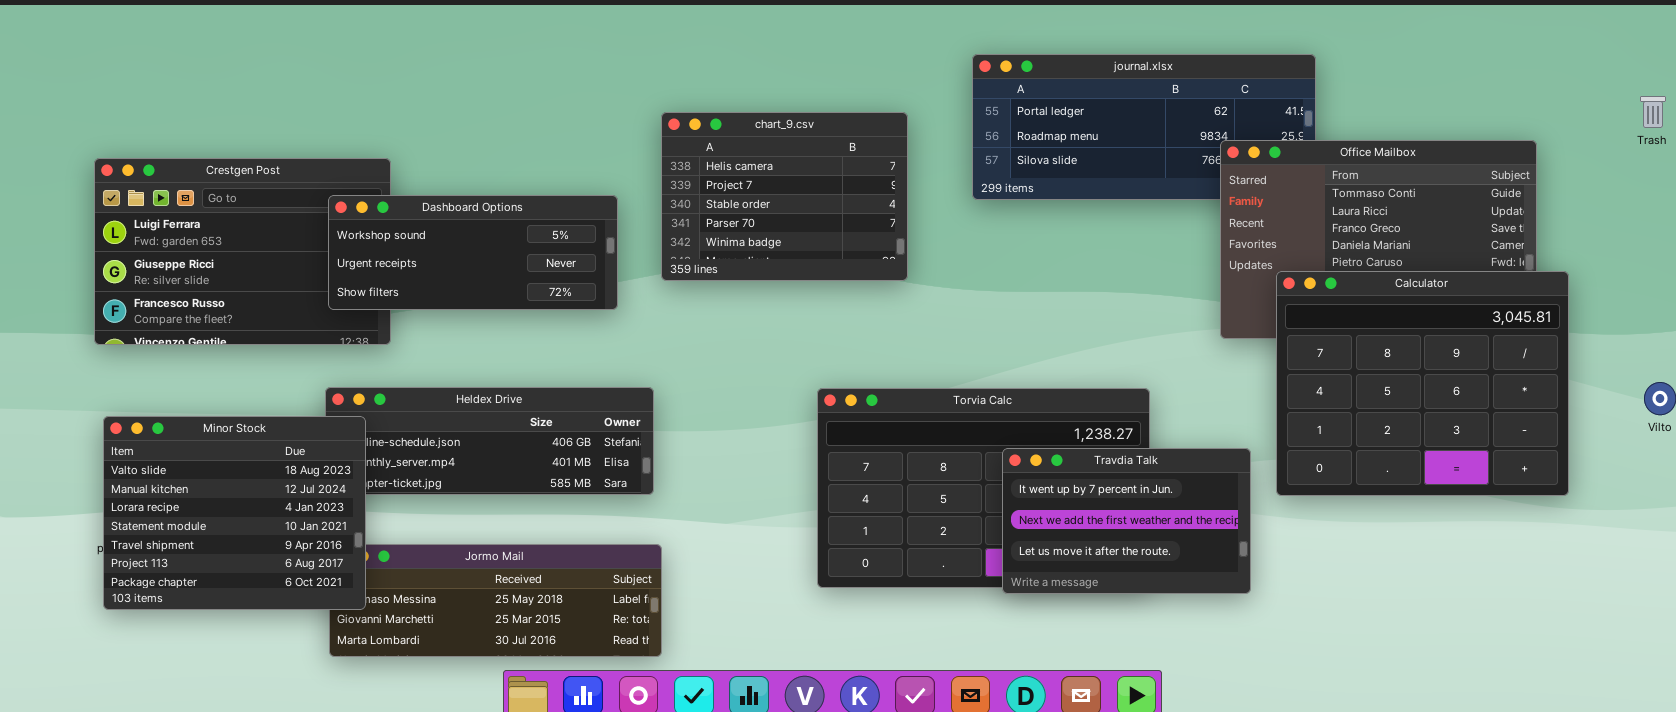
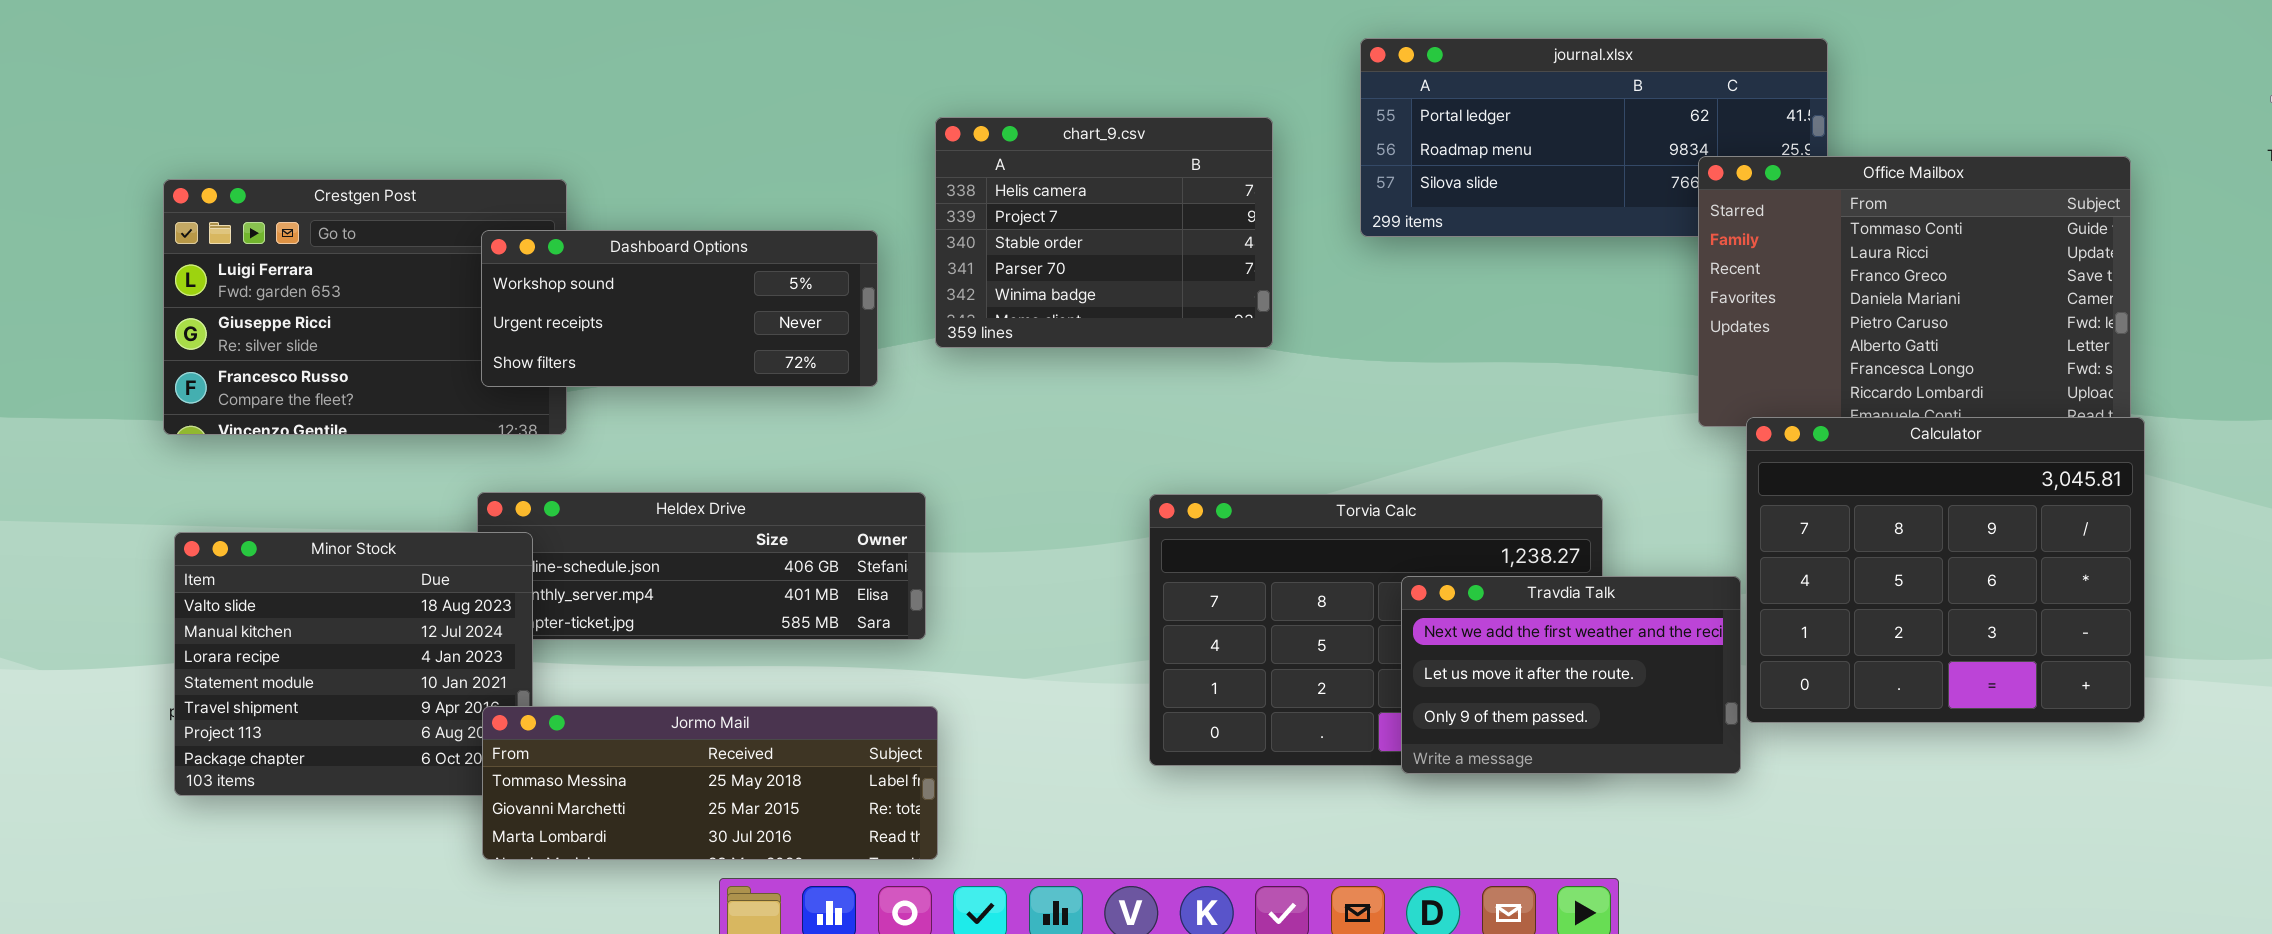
Calculator: [1276,271,1569,496] -> [1746,417,2145,723], moved
Travdia Talk: [1002,448,1251,594] -> [1401,576,1741,774], scrolled down 1 row
Jormo Mail: [329,544,662,657] -> [482,706,938,860], raised

